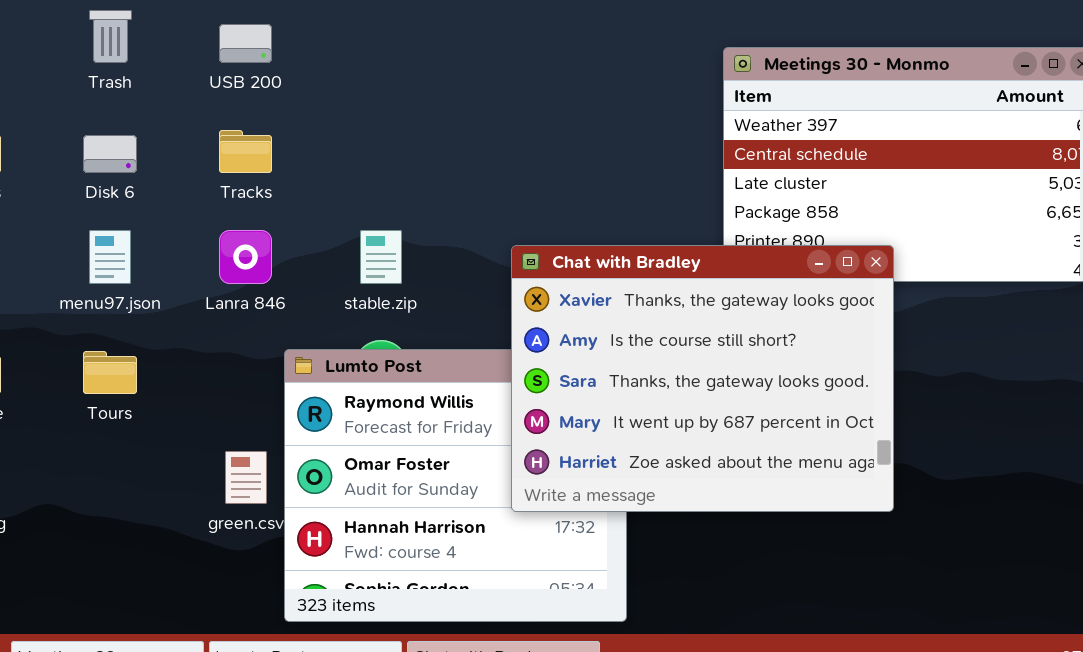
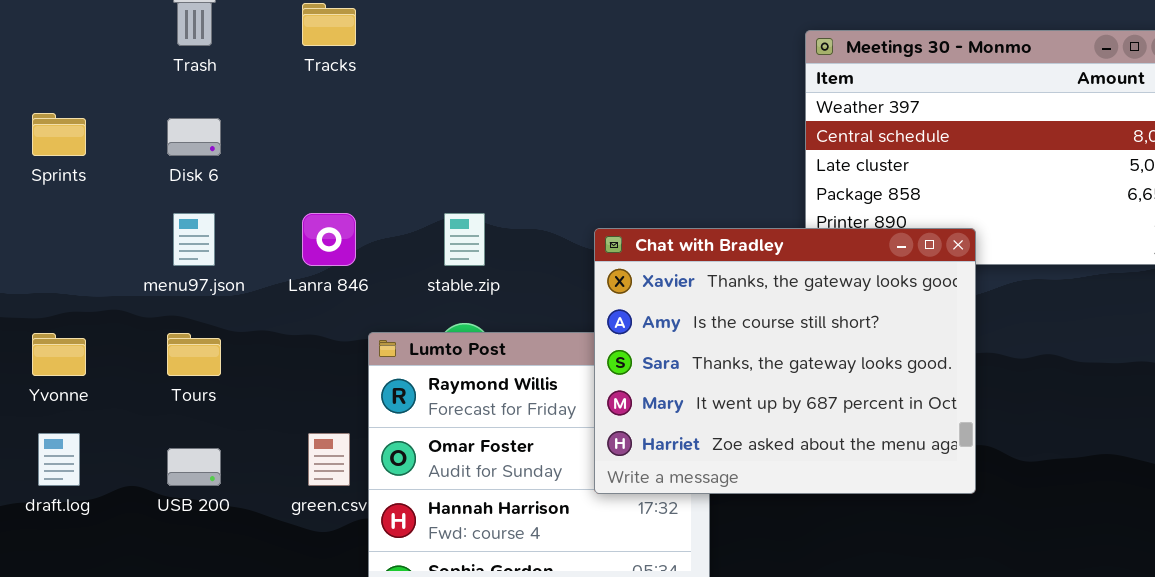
USB 200: [219,24,272,63] -> [167,448,221,486], moved
Tracks: [219,130,272,173] -> [302,3,356,46], moved

